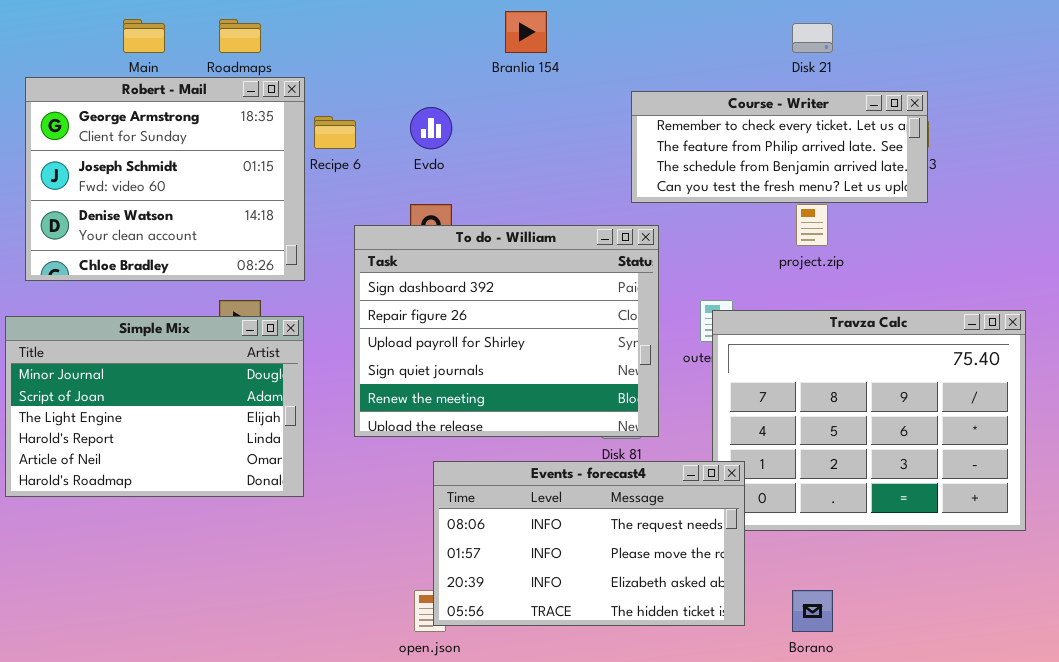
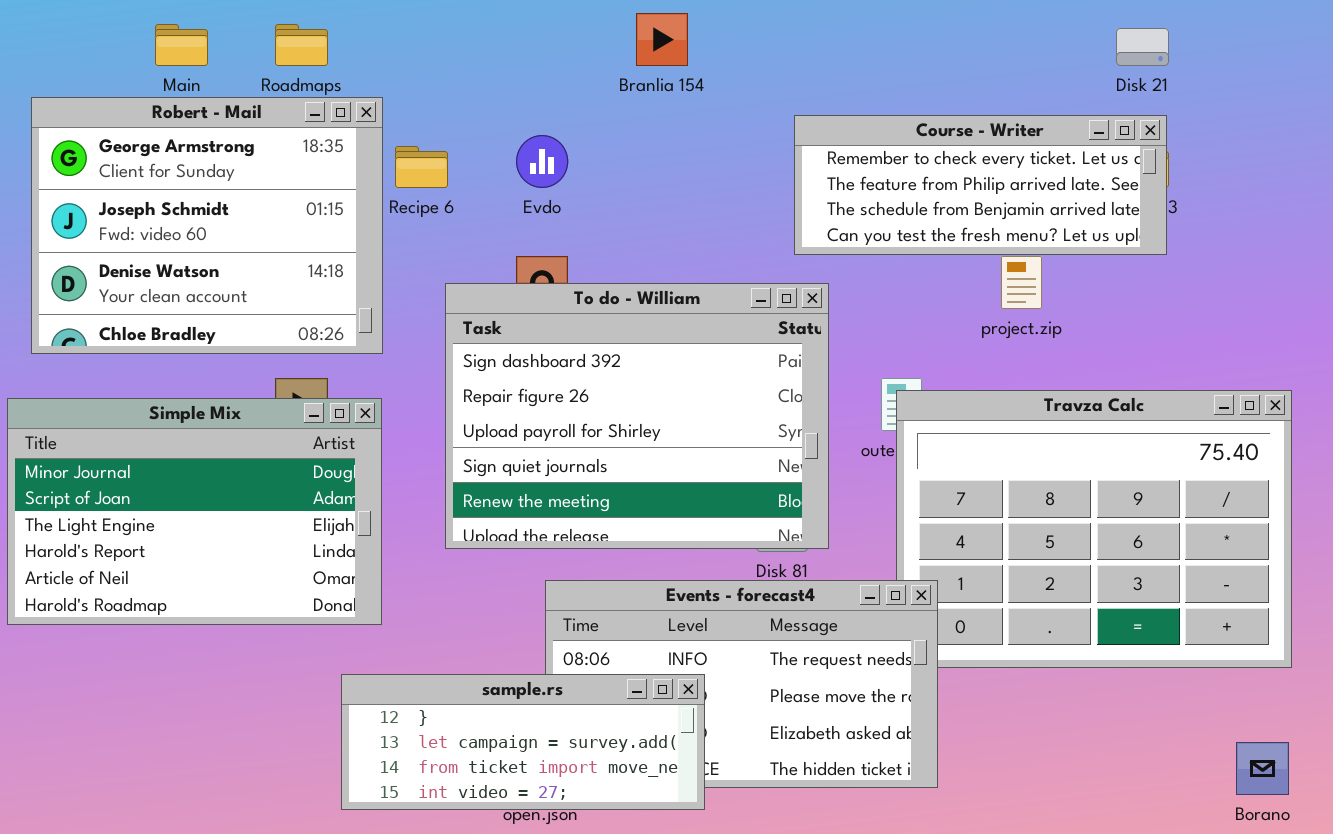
Disk 21: [792,23,833,53] -> [1116,28,1169,66], moved
sample.rs: none -> [341,674,705,810], opened
Borano: [792,590,833,632] -> [1236,742,1289,795], moved

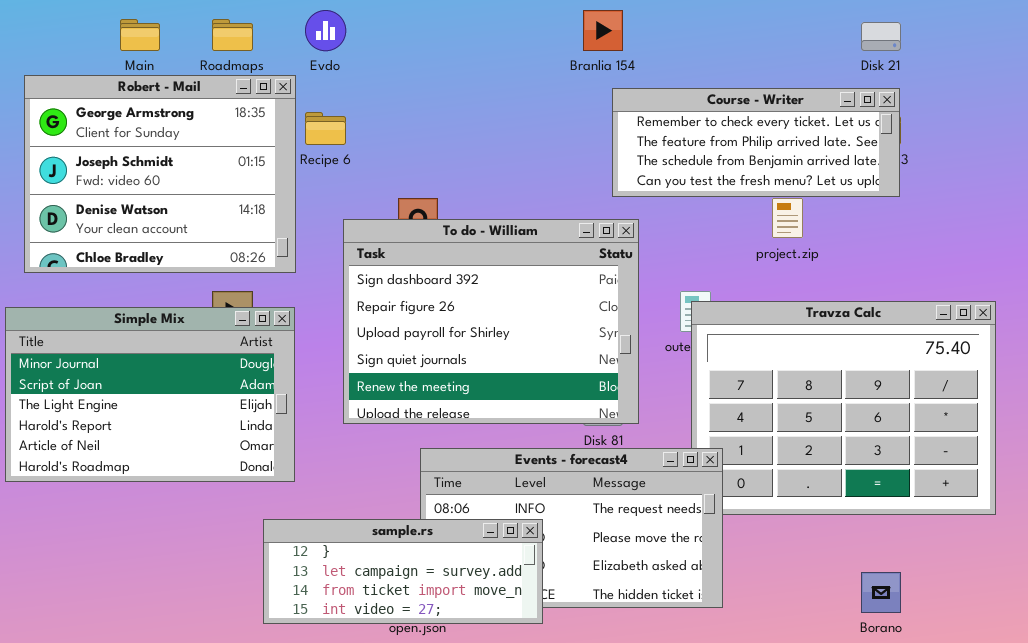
Branlia 154: [636,13,688,66] -> [583,10,623,51], moved
Evdo: [516,135,568,188] -> [305,10,346,51], moved
Borano: [1236,742,1289,795] -> [861,572,901,613], moved

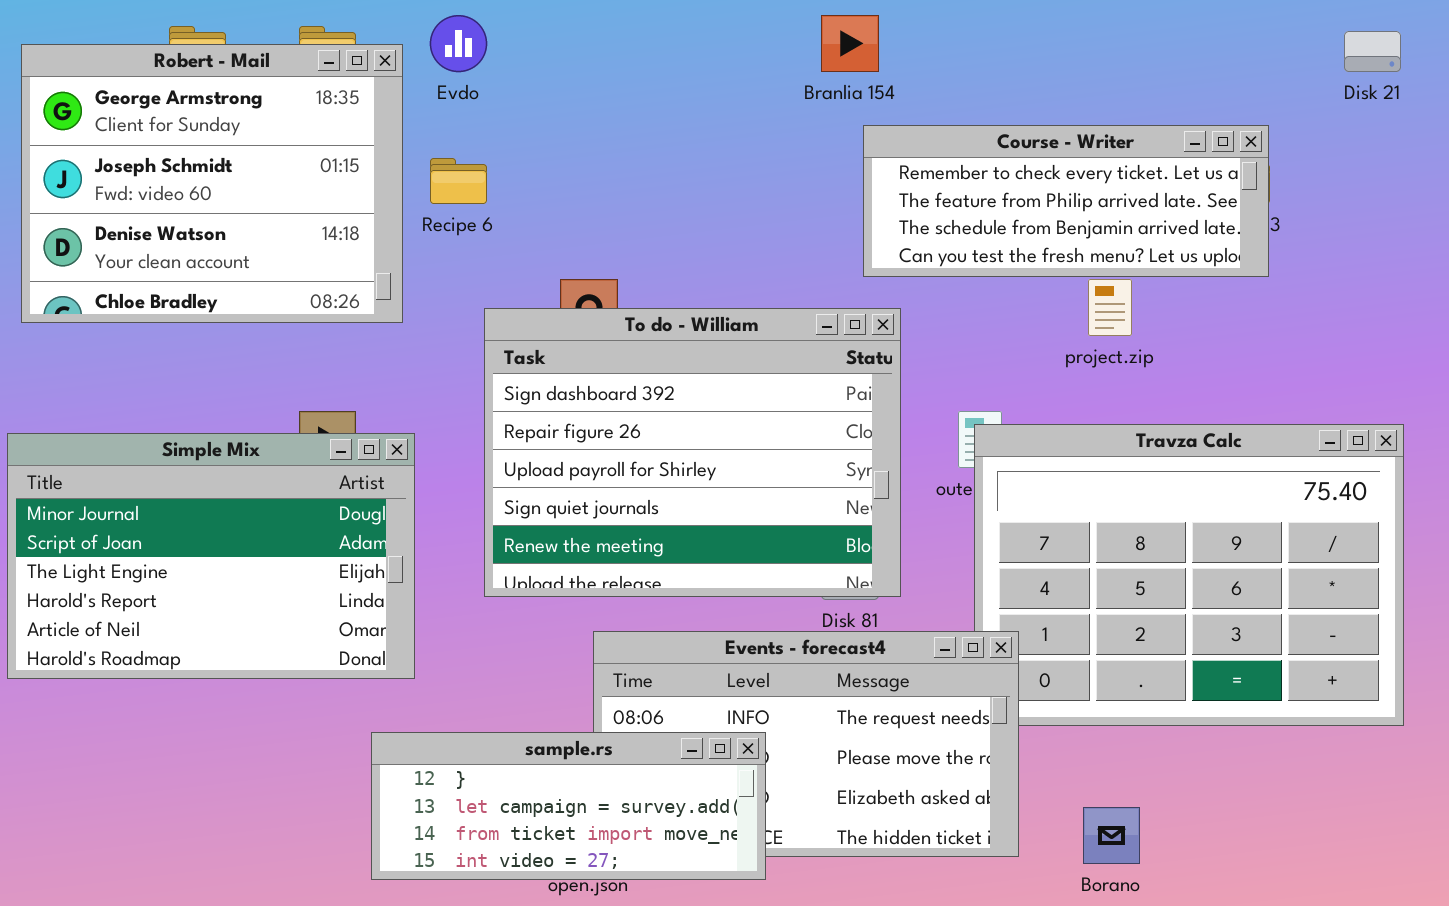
Disk 21: [861,22,901,51] -> [1344,31,1401,72], moved
Robert - Mail: [24,75,296,273] -> [21,44,403,323], moved
Borano: [861,572,901,613] -> [1083,807,1140,864], moved

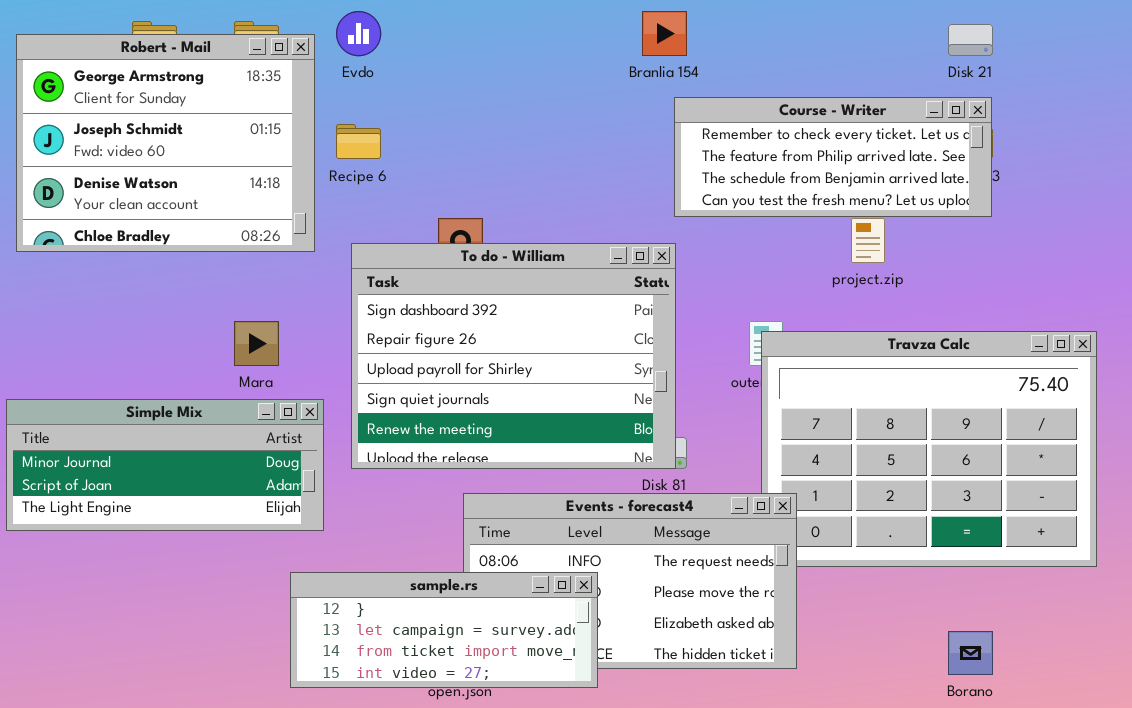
Disk 21: [1344,31,1401,72] -> [948,24,993,56], moved
To do - William: [484,308,901,597] -> [351,243,676,469], moved
Simple Mix: [7,433,415,679] -> [6,399,324,531], resized
Borano: [1083,807,1140,864] -> [948,631,993,675], moved

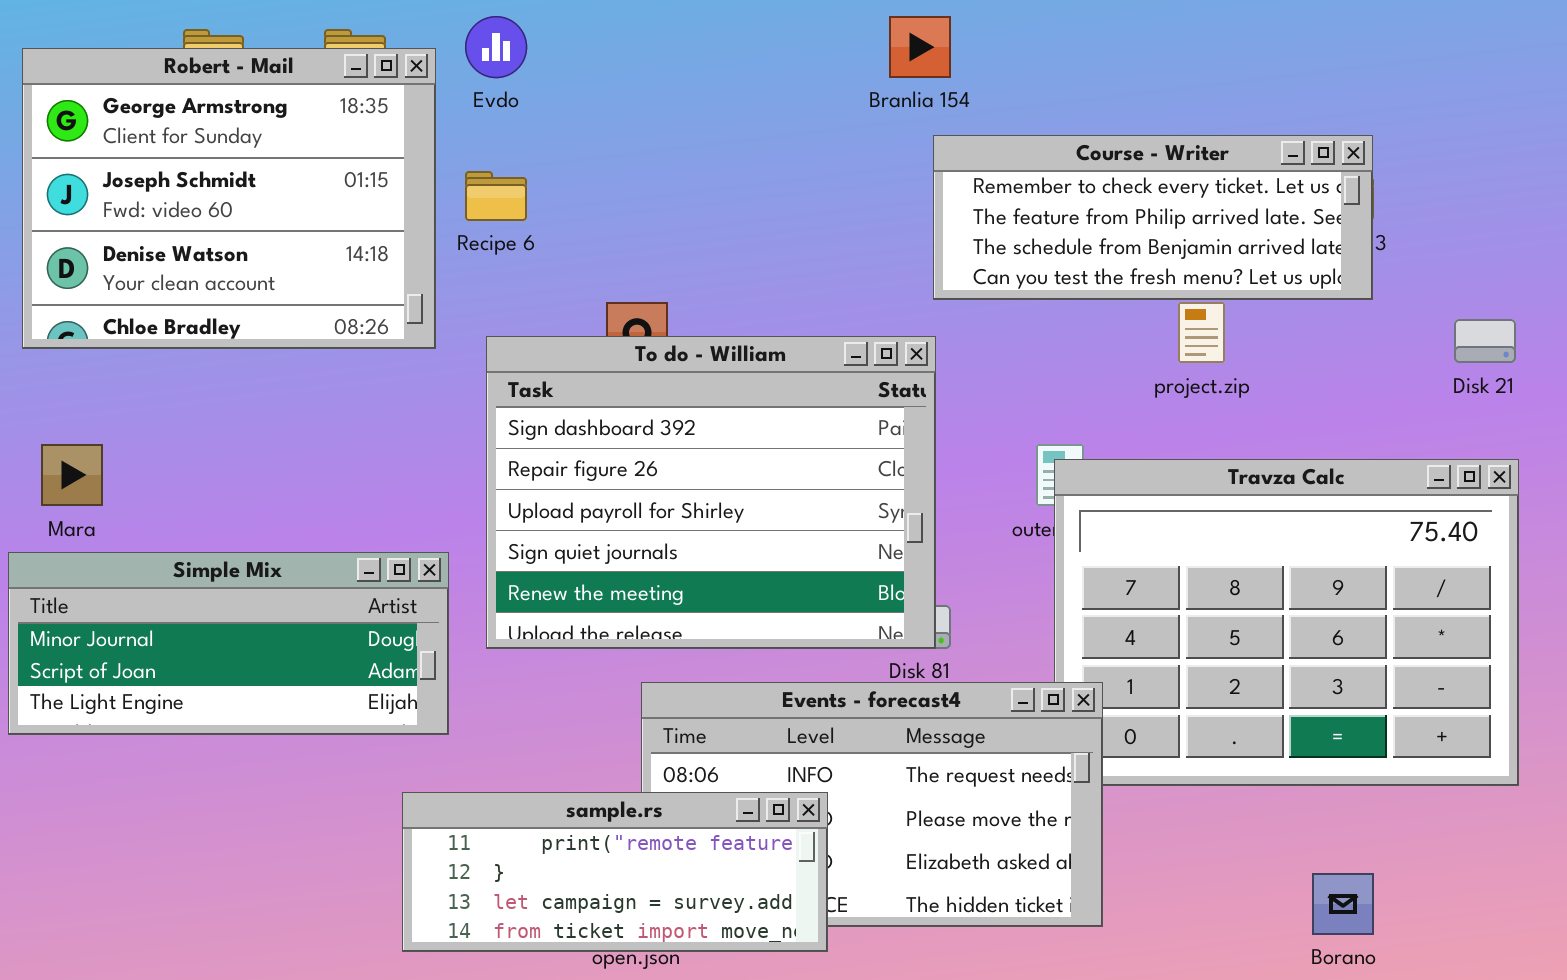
Disk 21: [948,24,993,56] -> [1454,319,1516,363], moved
Mara: [234,321,279,366] -> [41,444,103,506], moved
sample.rs: [290,572,598,688] -> [402,792,828,952], scrolled up 1 row

